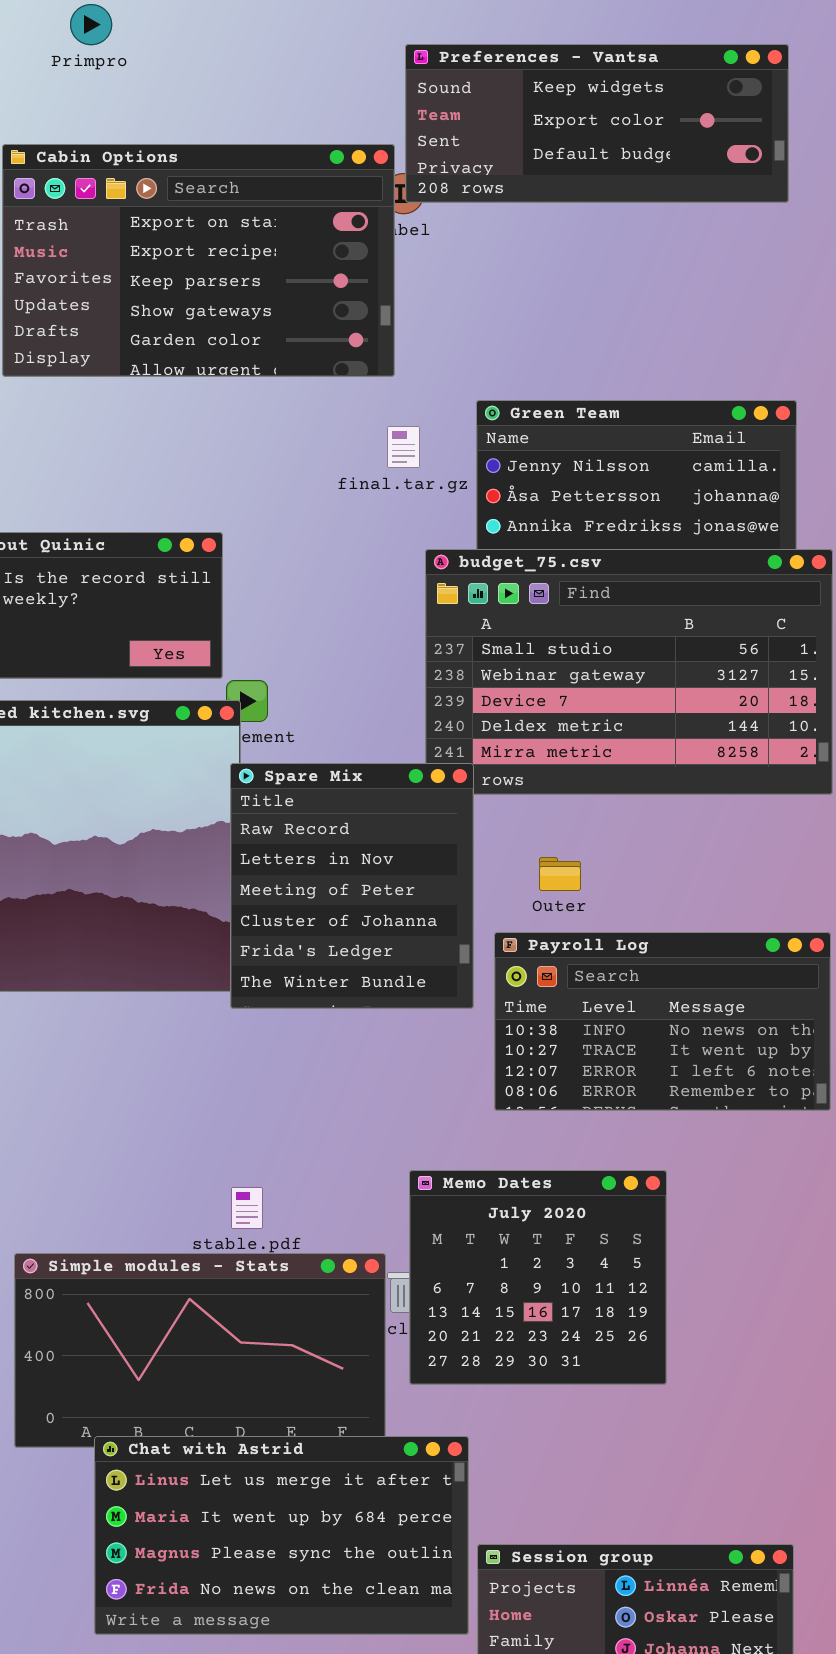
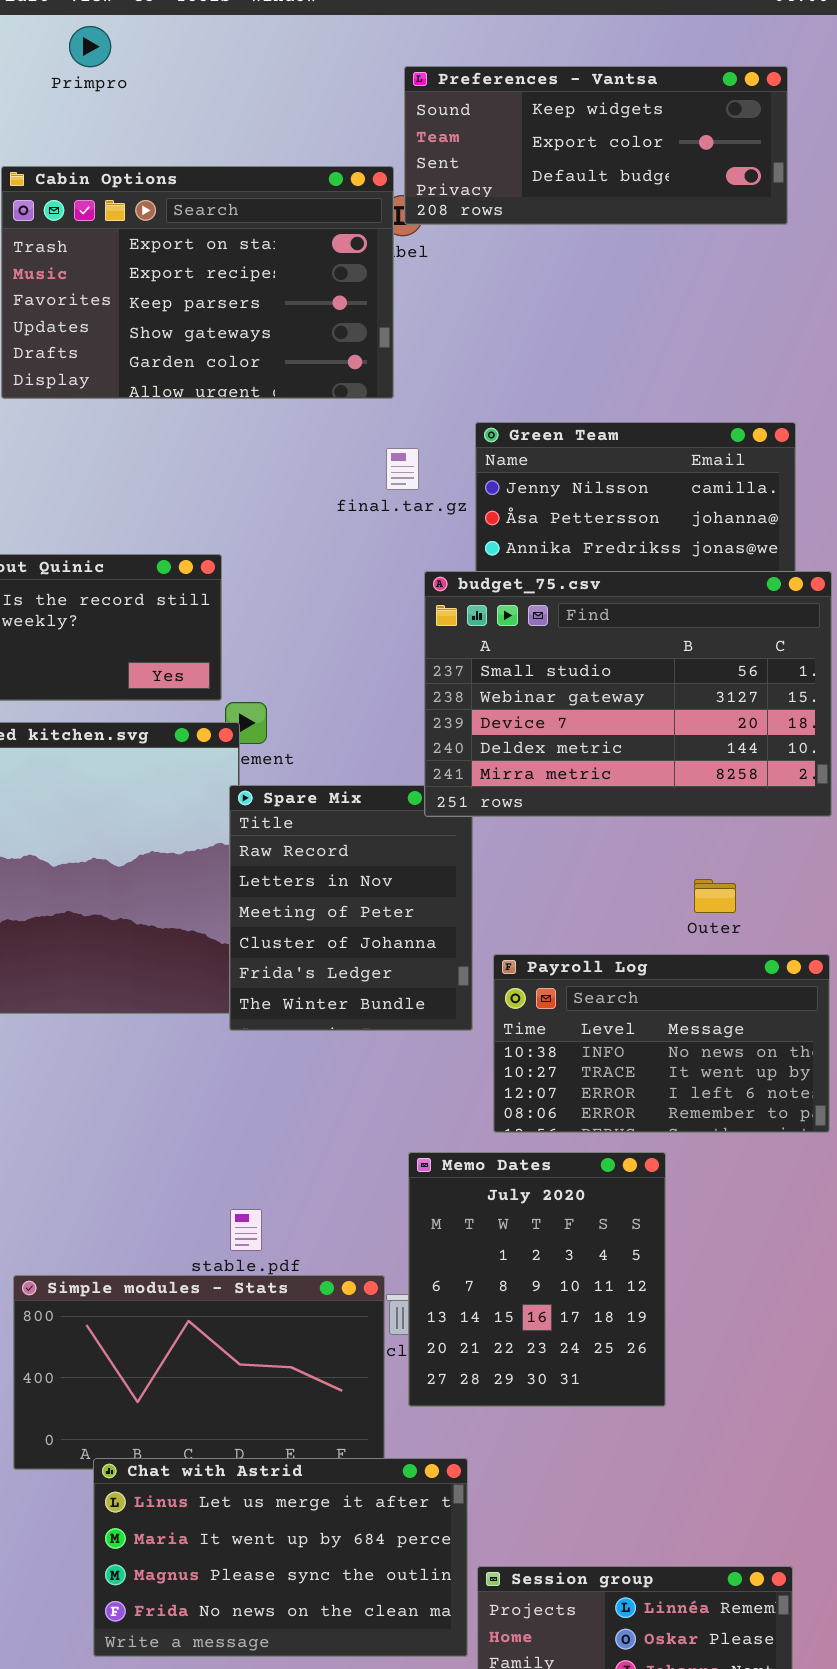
budget_75.csv: [425,549,833,795] -> [424,571,832,817], raised
Outer: [539,857,581,891] -> [694,879,736,913], moved
Memo Dates: [409,1170,667,1385] -> [408,1152,666,1407], resized

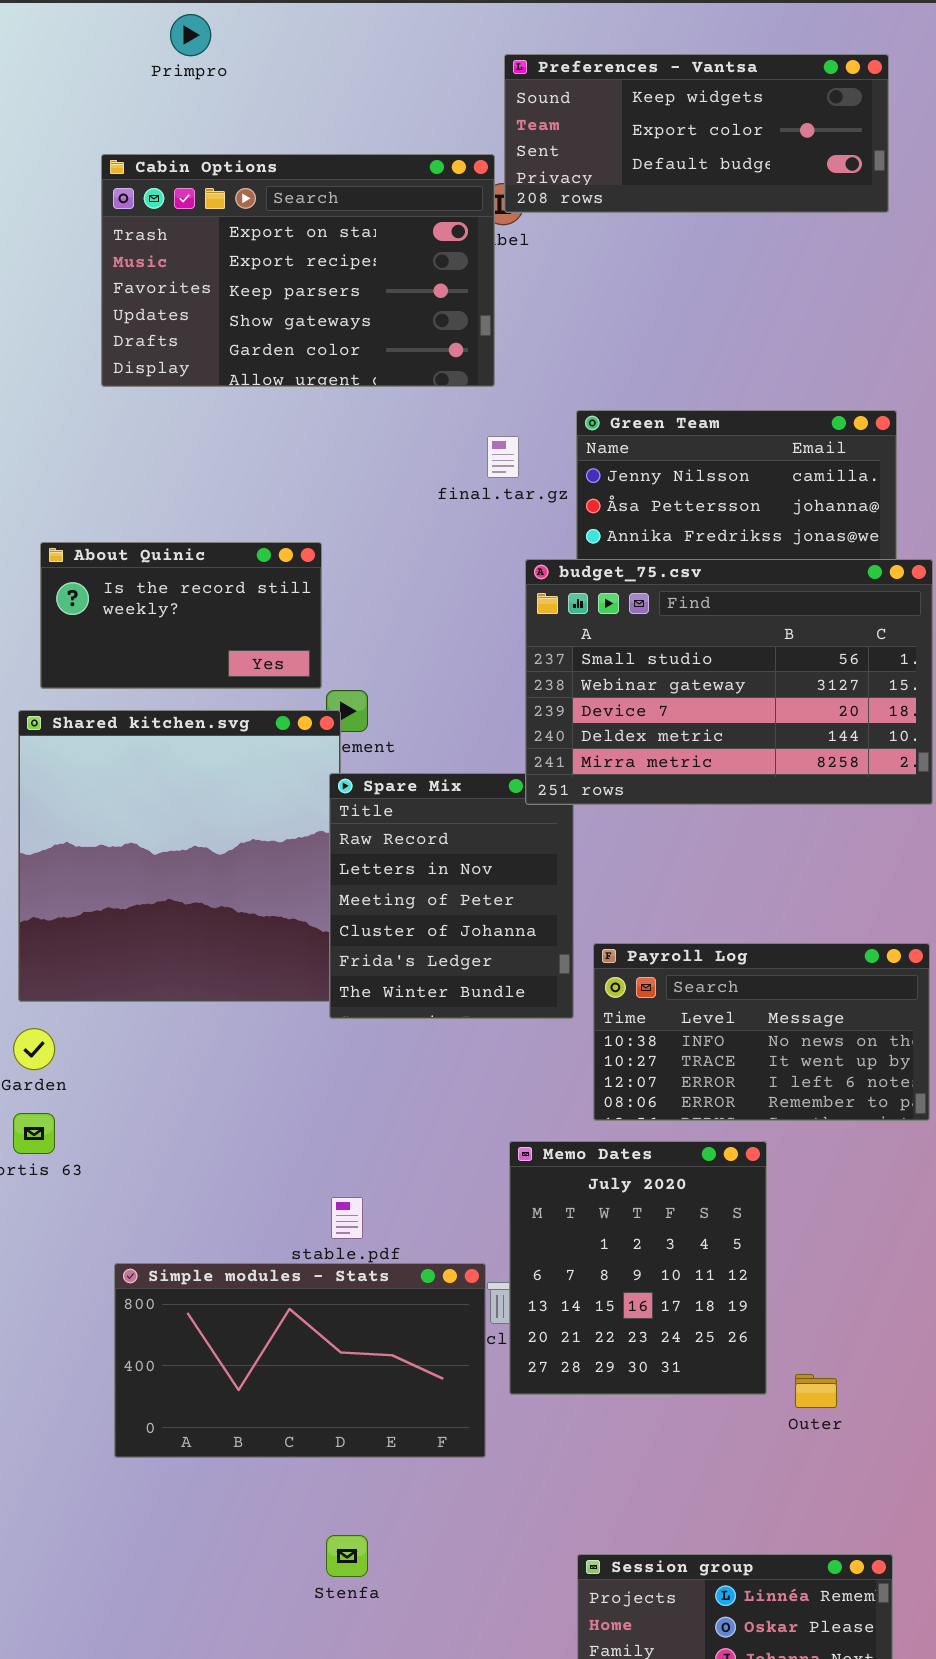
Outer: [694,879,736,913] -> [795,1374,837,1408], moved
Chat with Astrid: [93,1458,468,1657] -> none, closed

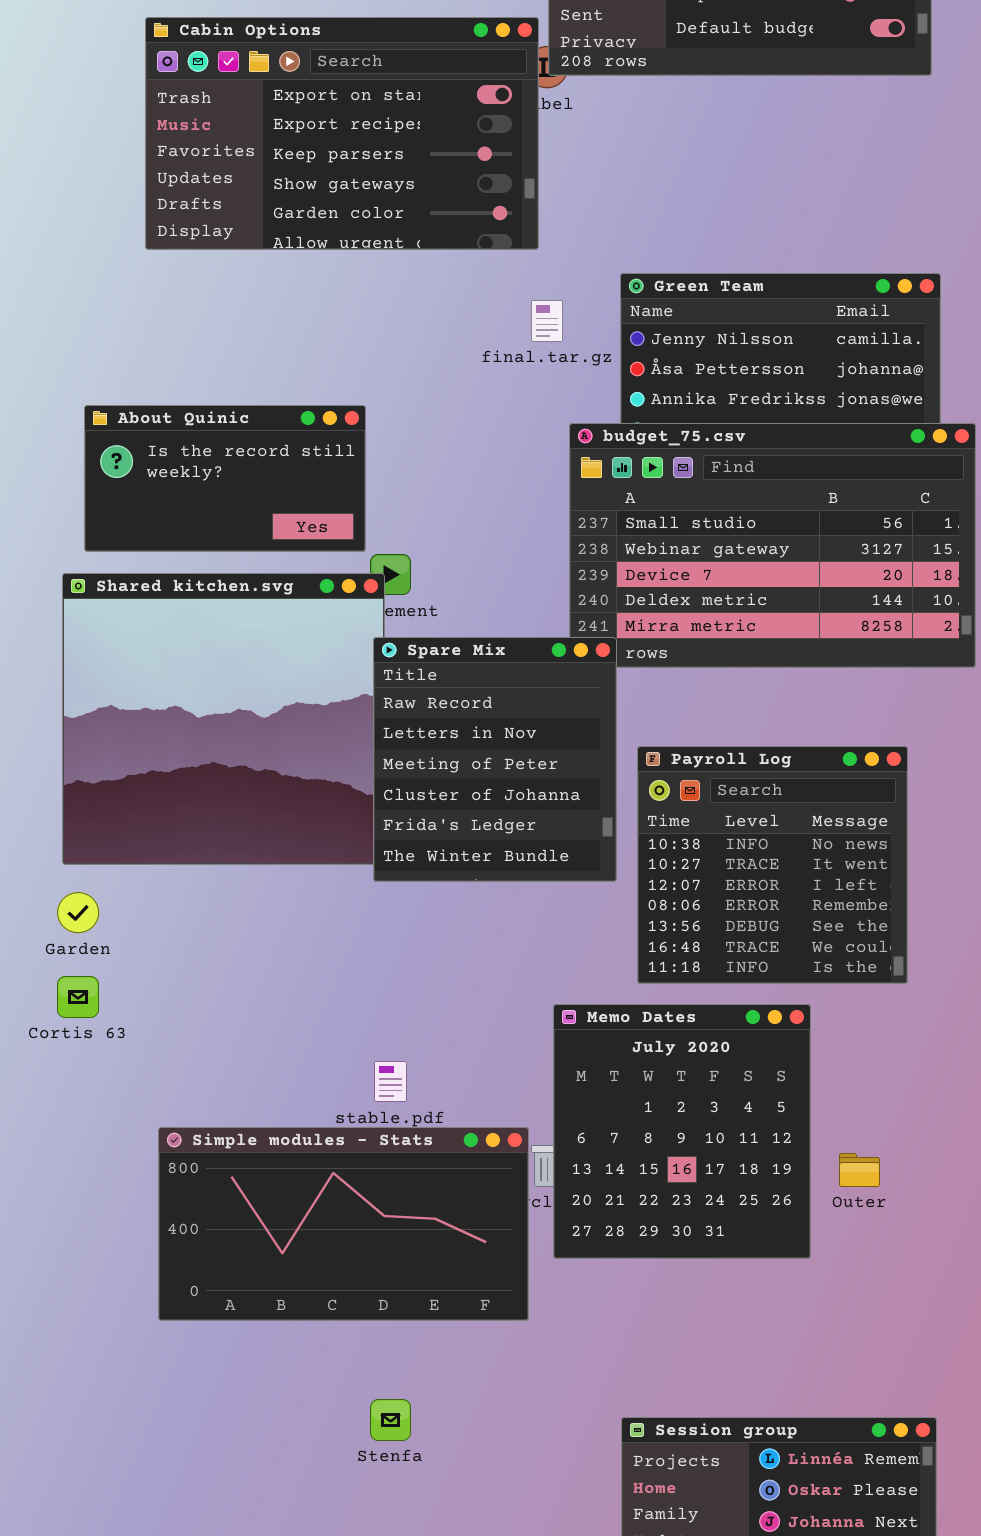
Spare Mix: [329,773,574,1019] -> [373,637,617,882], raised
Payroll Log: [593,943,930,1121] -> [637,746,908,984], resized
Outer: [795,1374,837,1408] -> [839,1153,880,1187], moved

